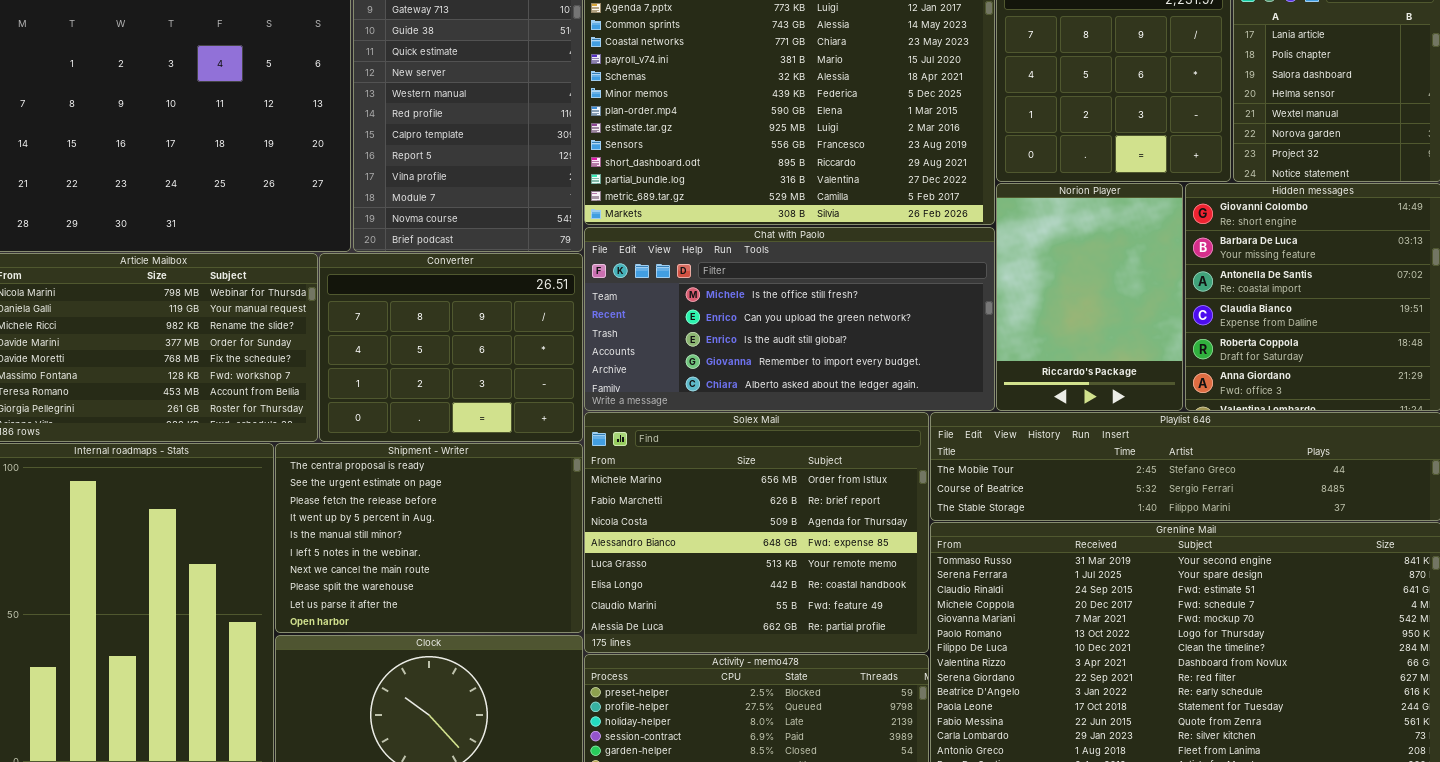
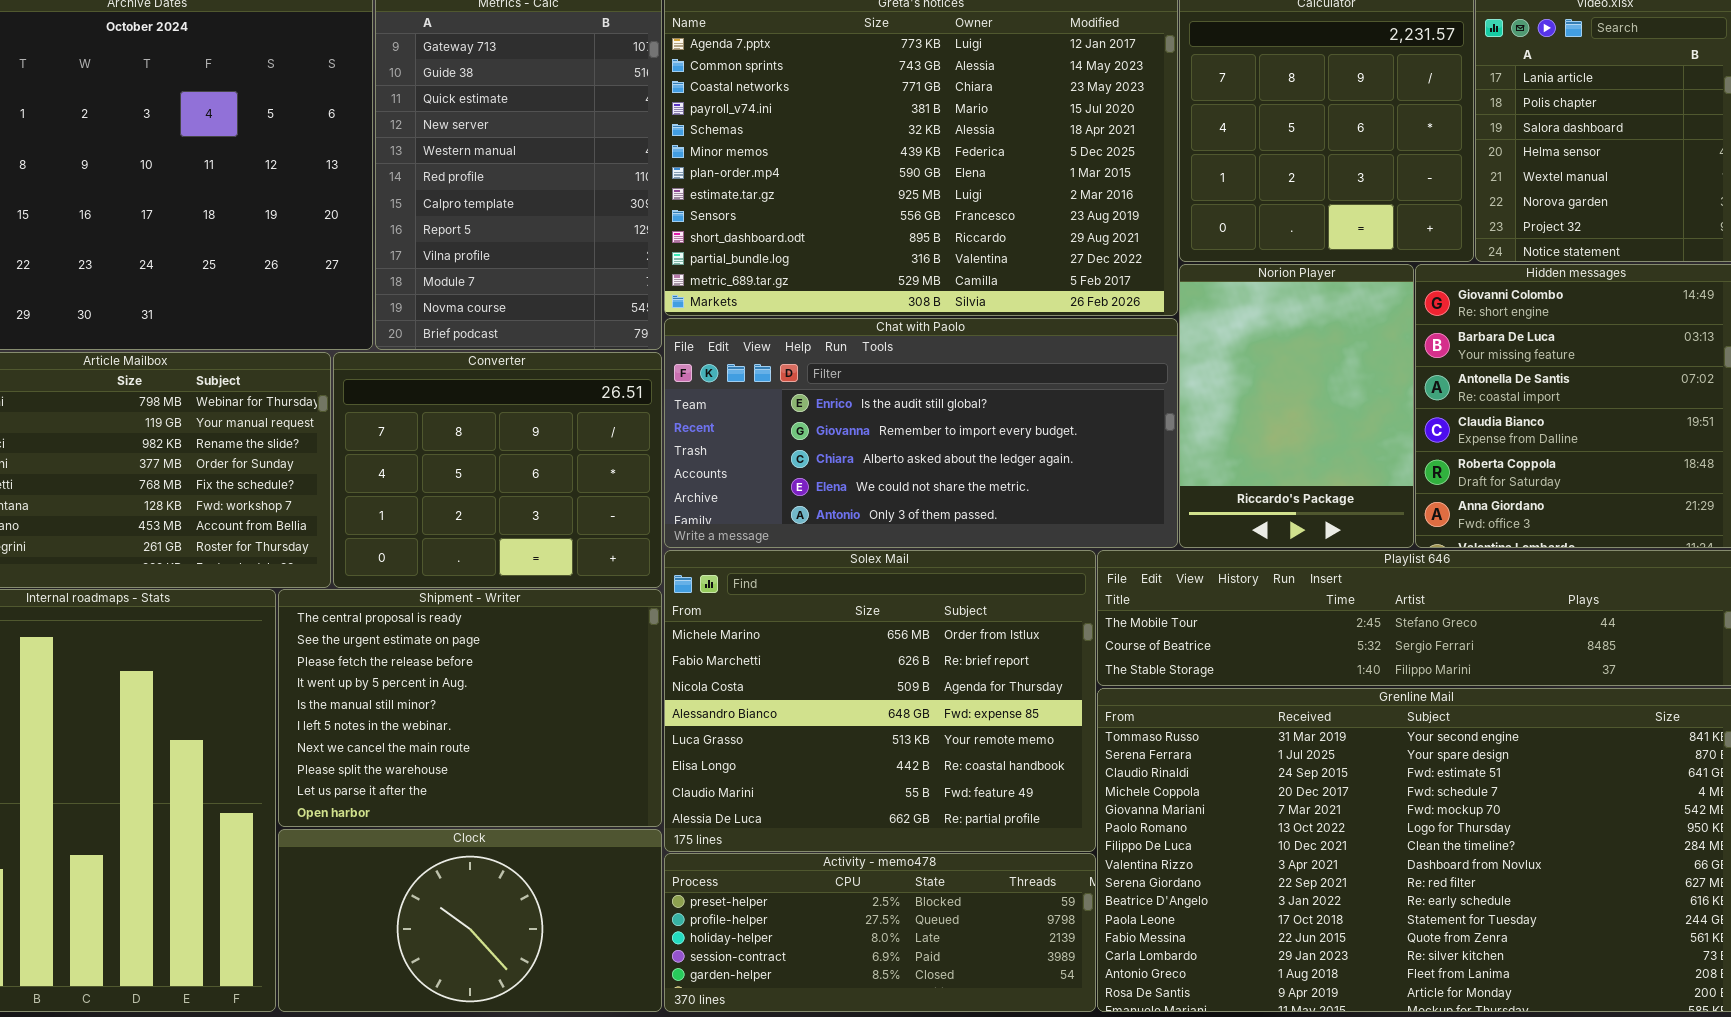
Chat with Paolo: [584,227,995,411] -> [664,318,1178,548], scrolled down 2 rows

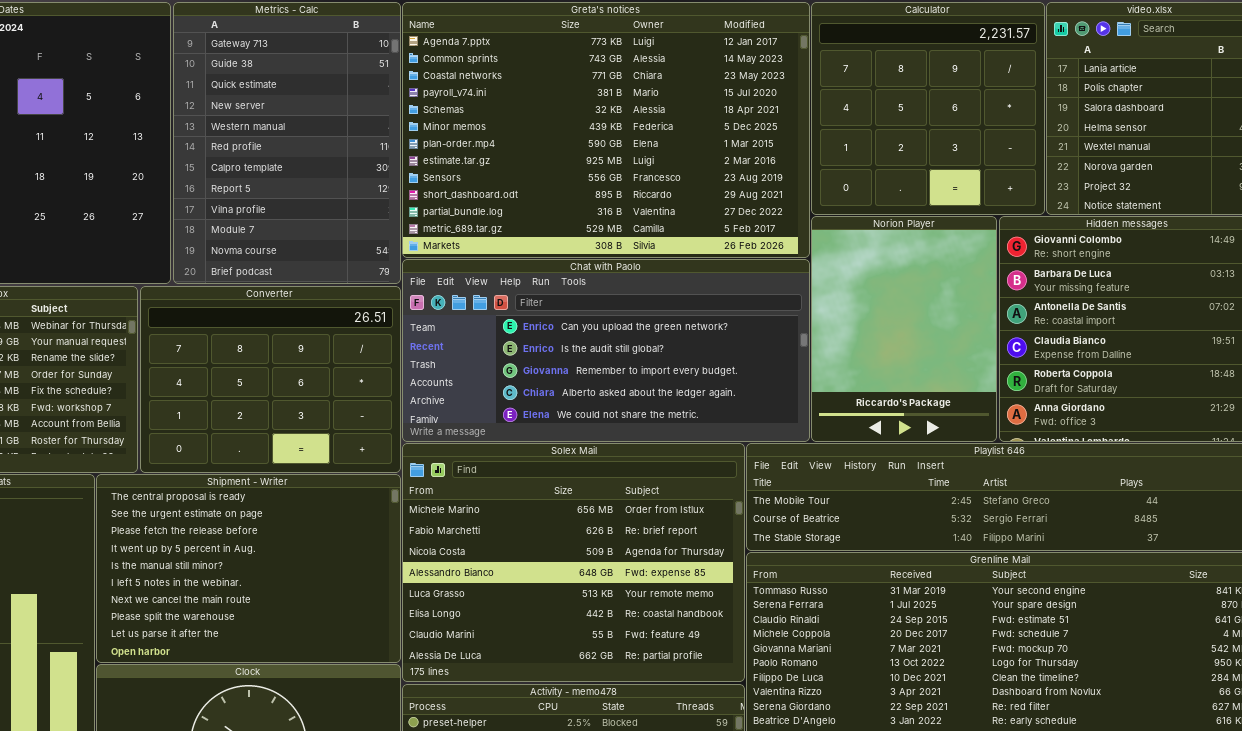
Chat with Paolo: [664,318,1178,548] -> [402,259,810,442], scrolled up 1 row

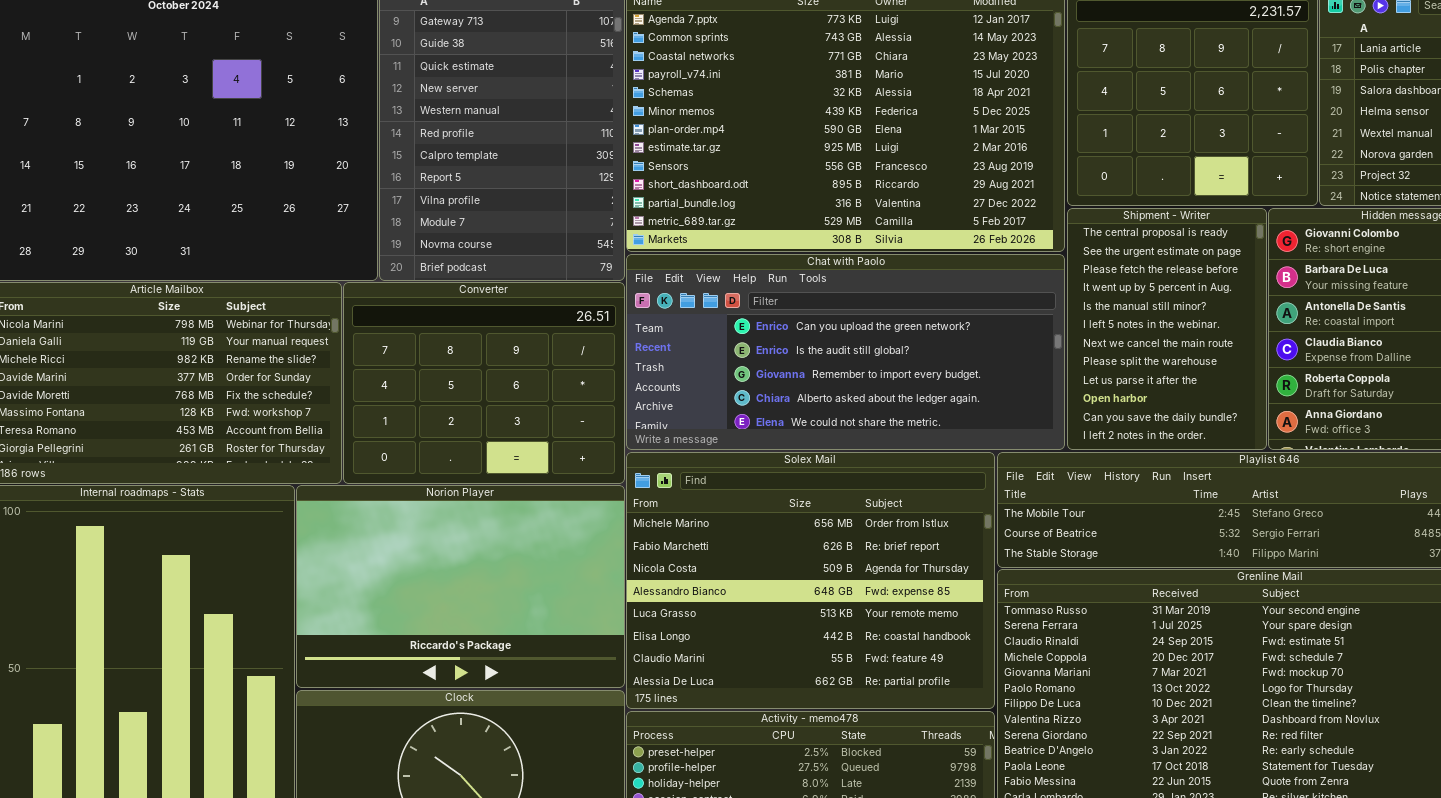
Norion Player: [811,216,997,442] -> [296,485,625,688], moved, resized
Shipment - Writer: [96,474,401,663] -> [1067,208,1267,450], moved, resized

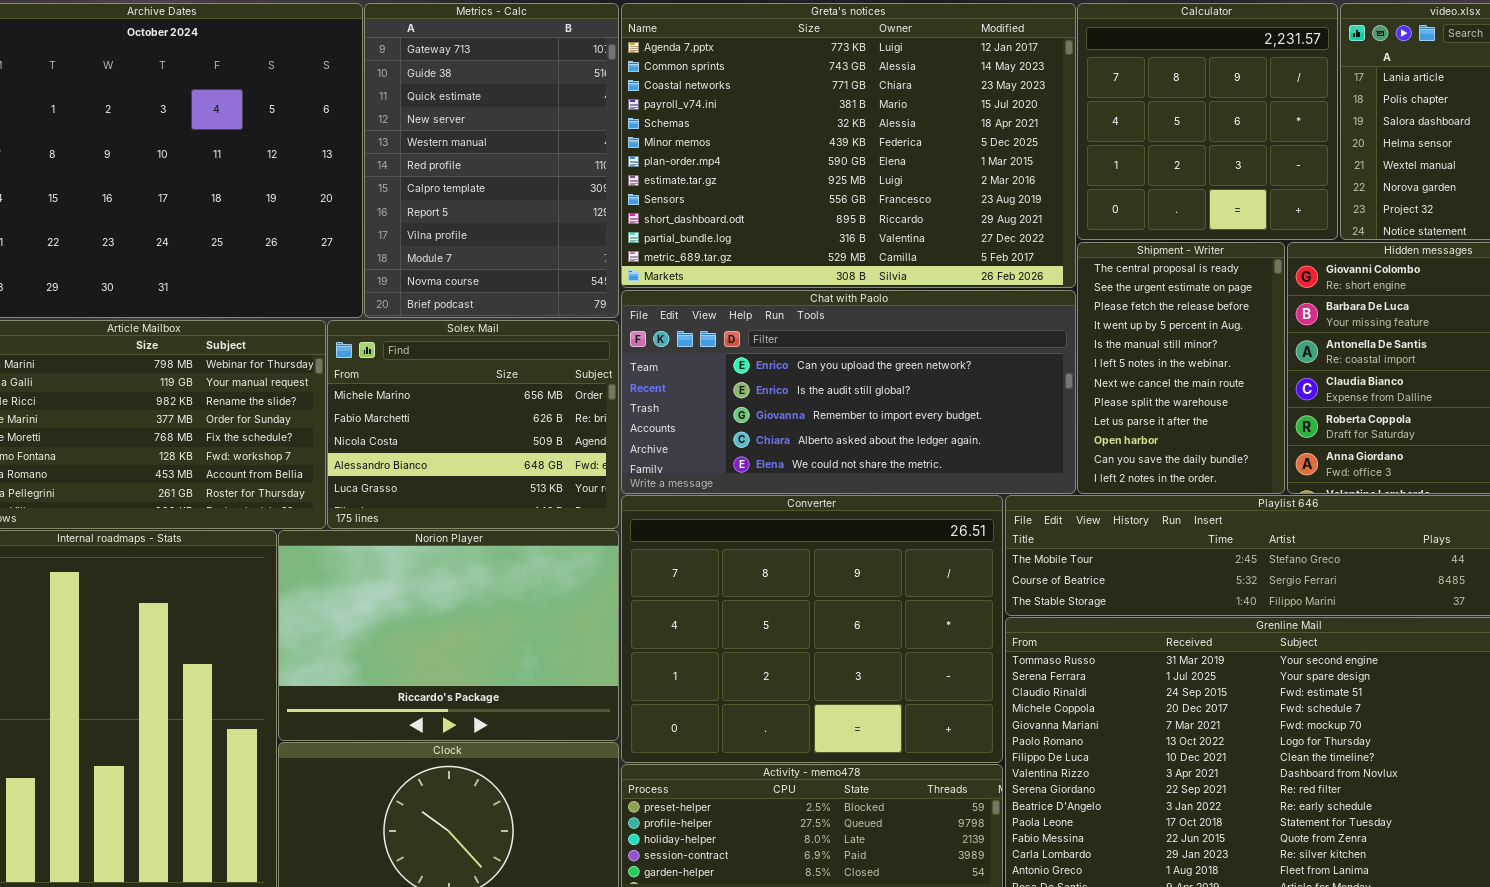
Converter: [343,282,625,484] -> [621,495,1003,763], moved, resized
Solex Mail: [626,452,995,709] -> [327,320,619,529], moved, resized

